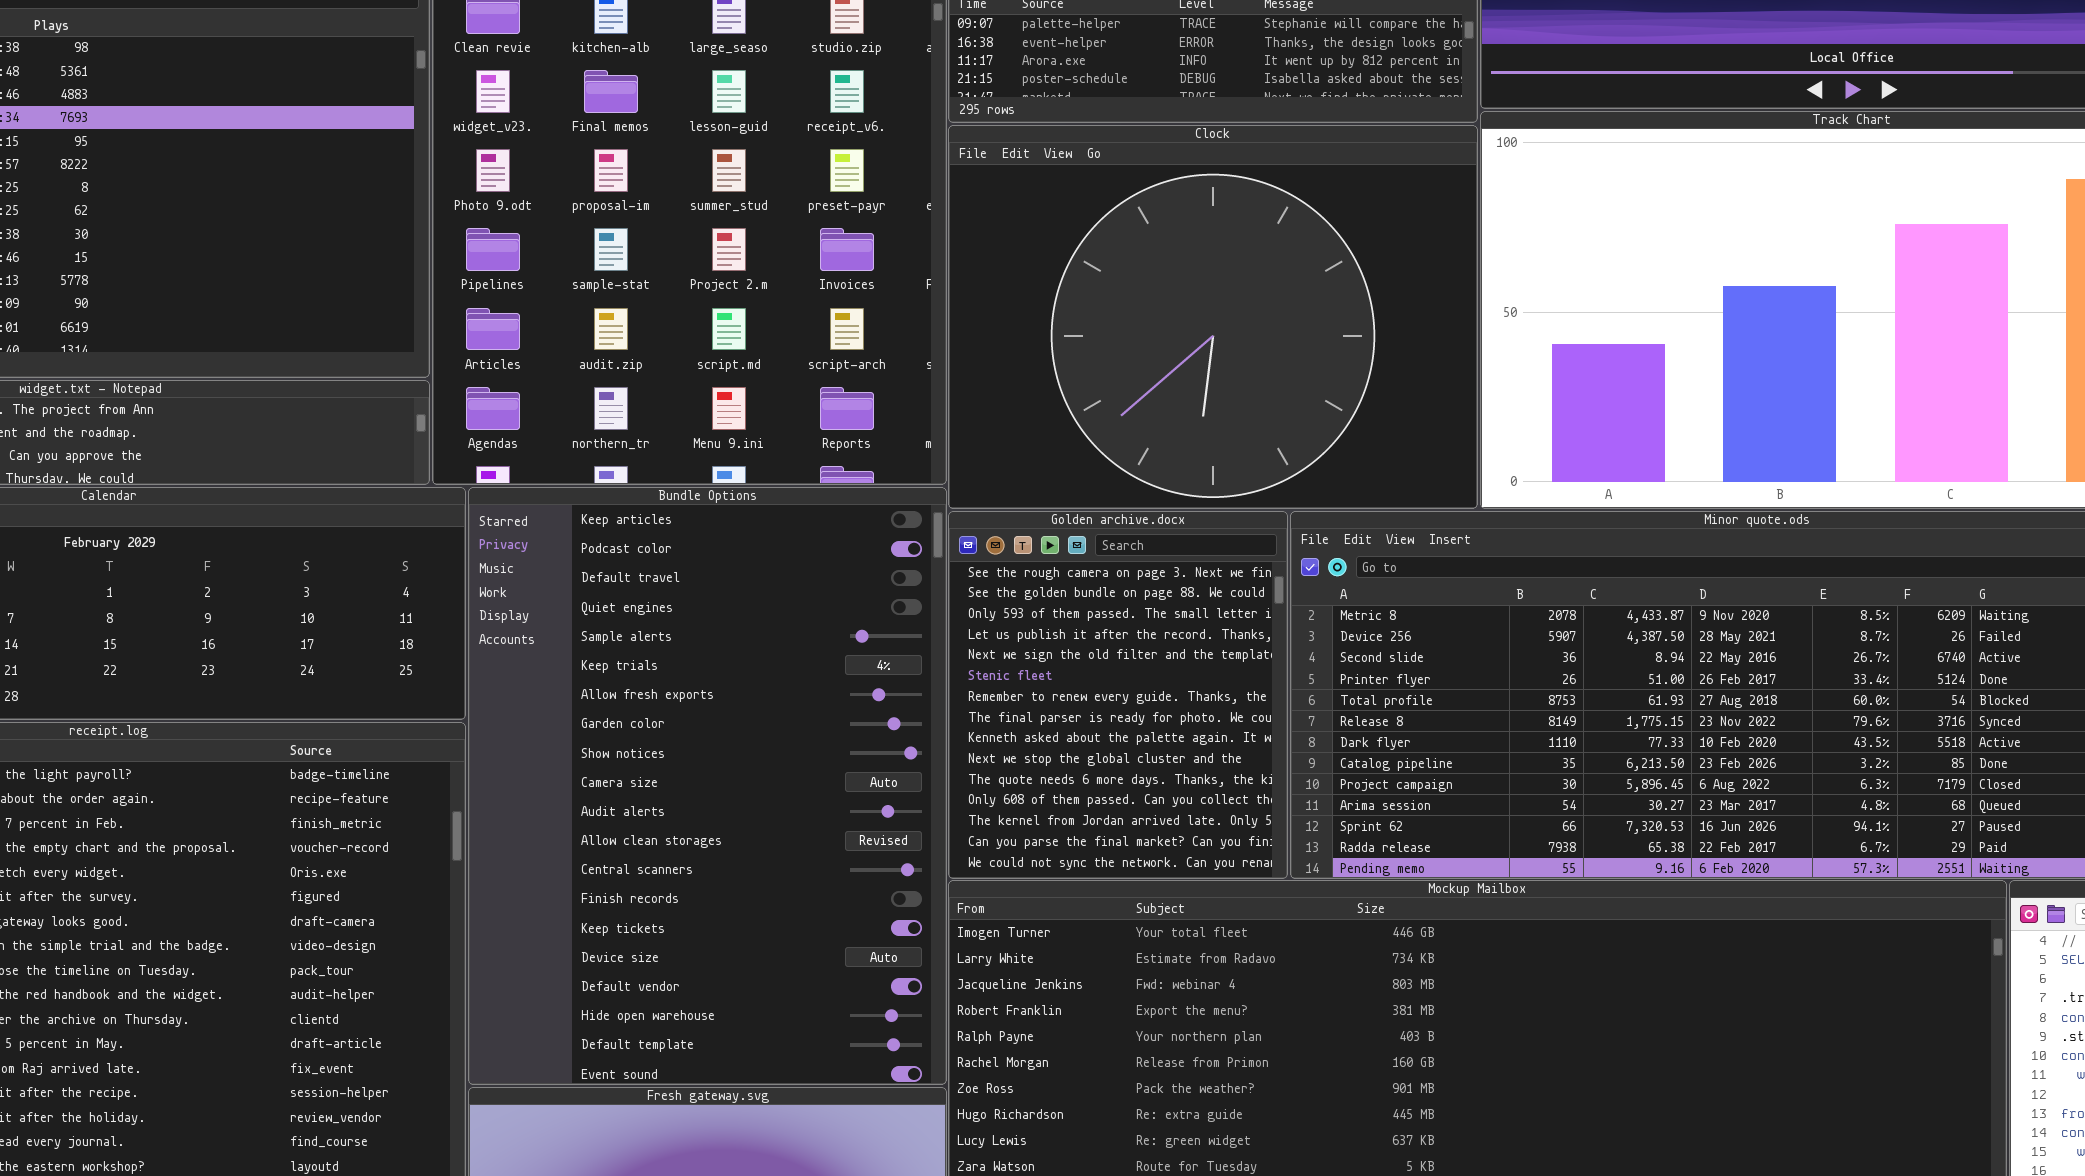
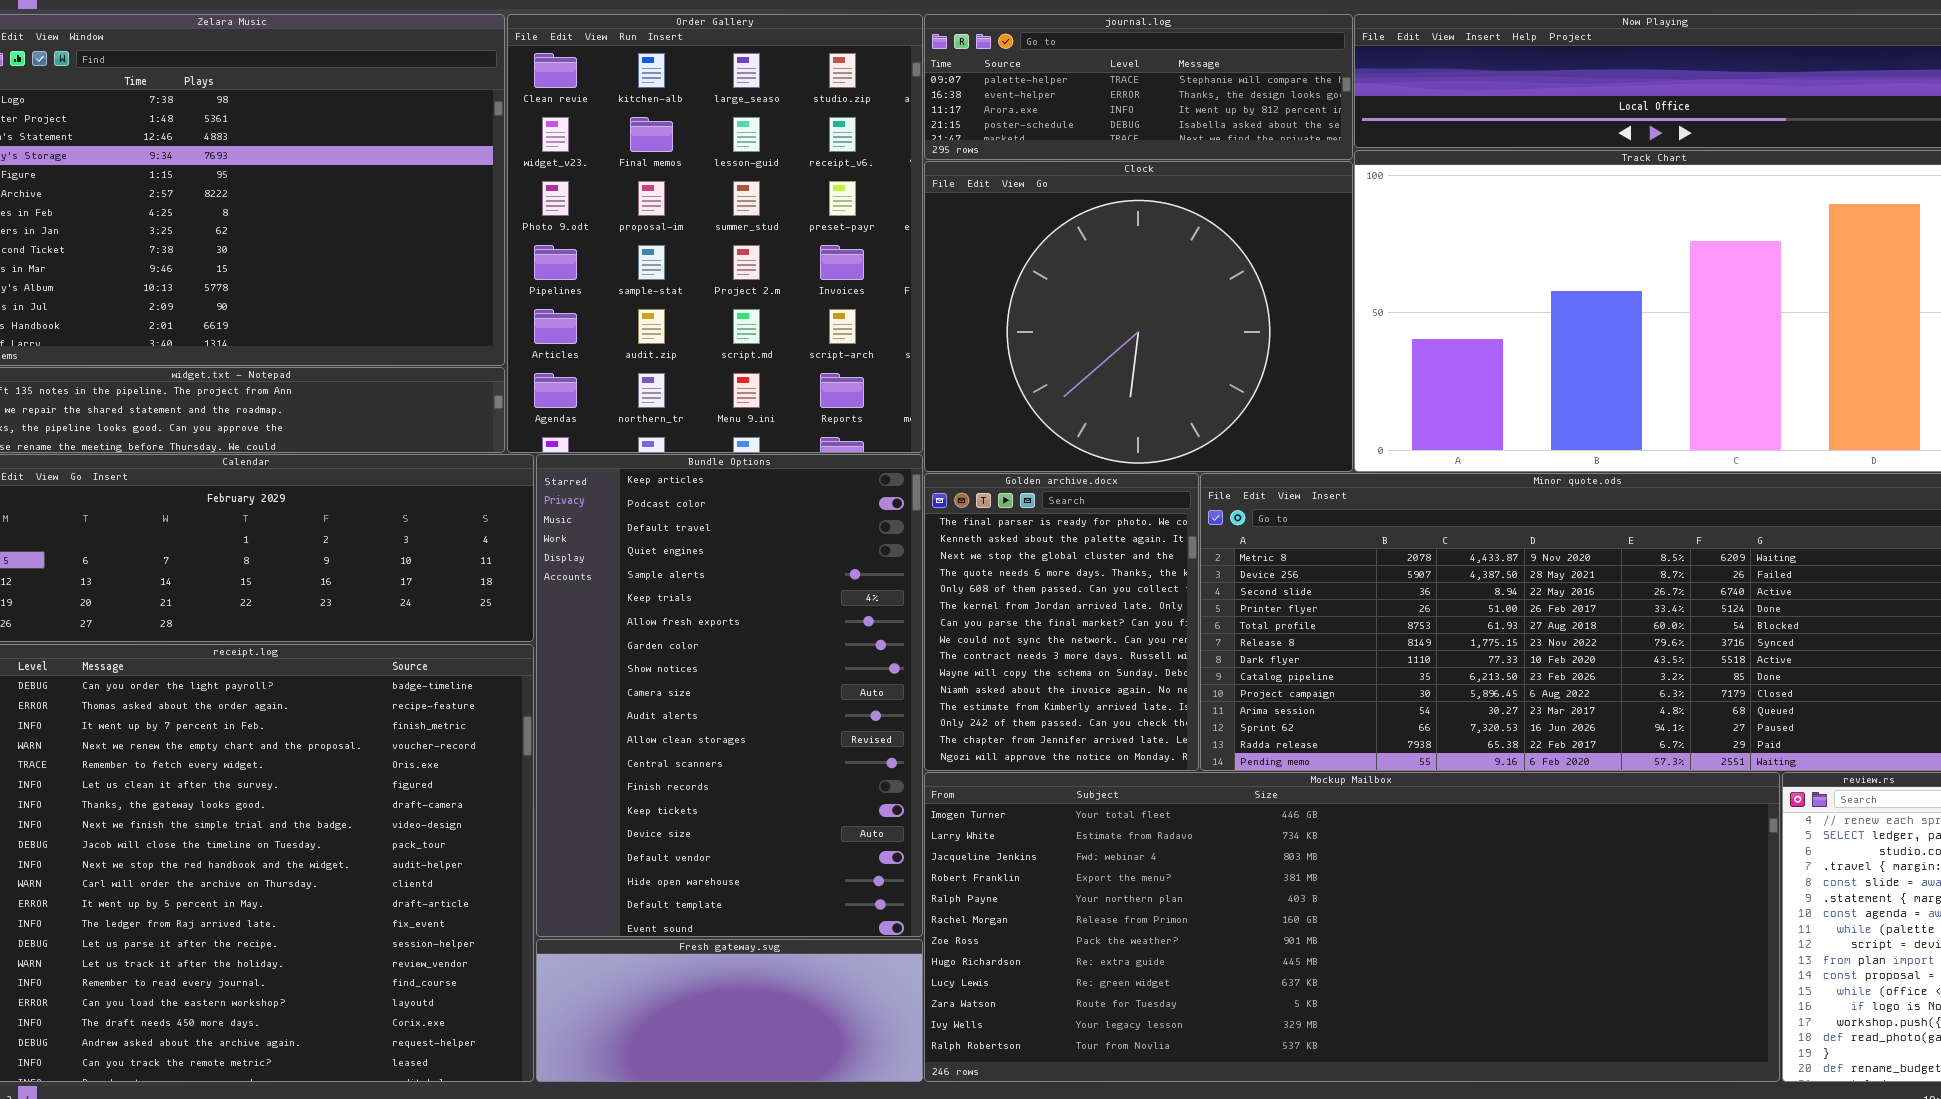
Golden archive.docx: [948,511,1288,879] -> [924,473,1199,771], scrolled down 7 rows

